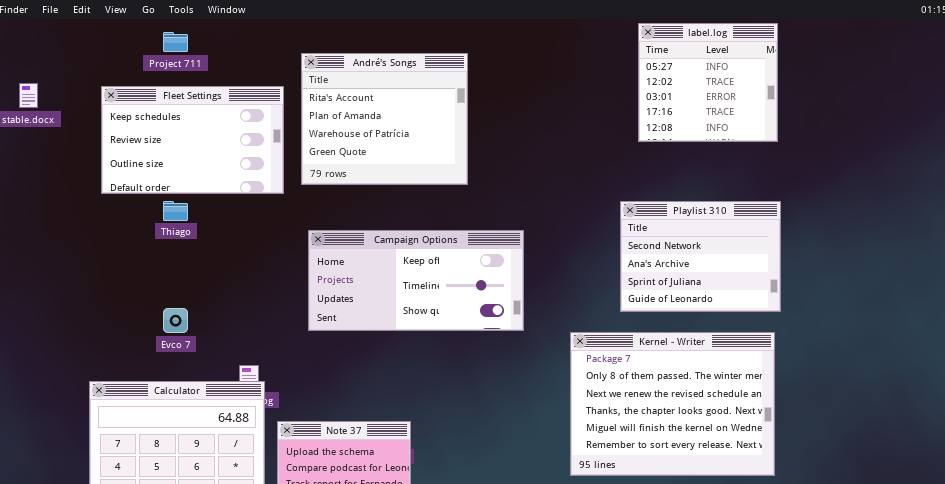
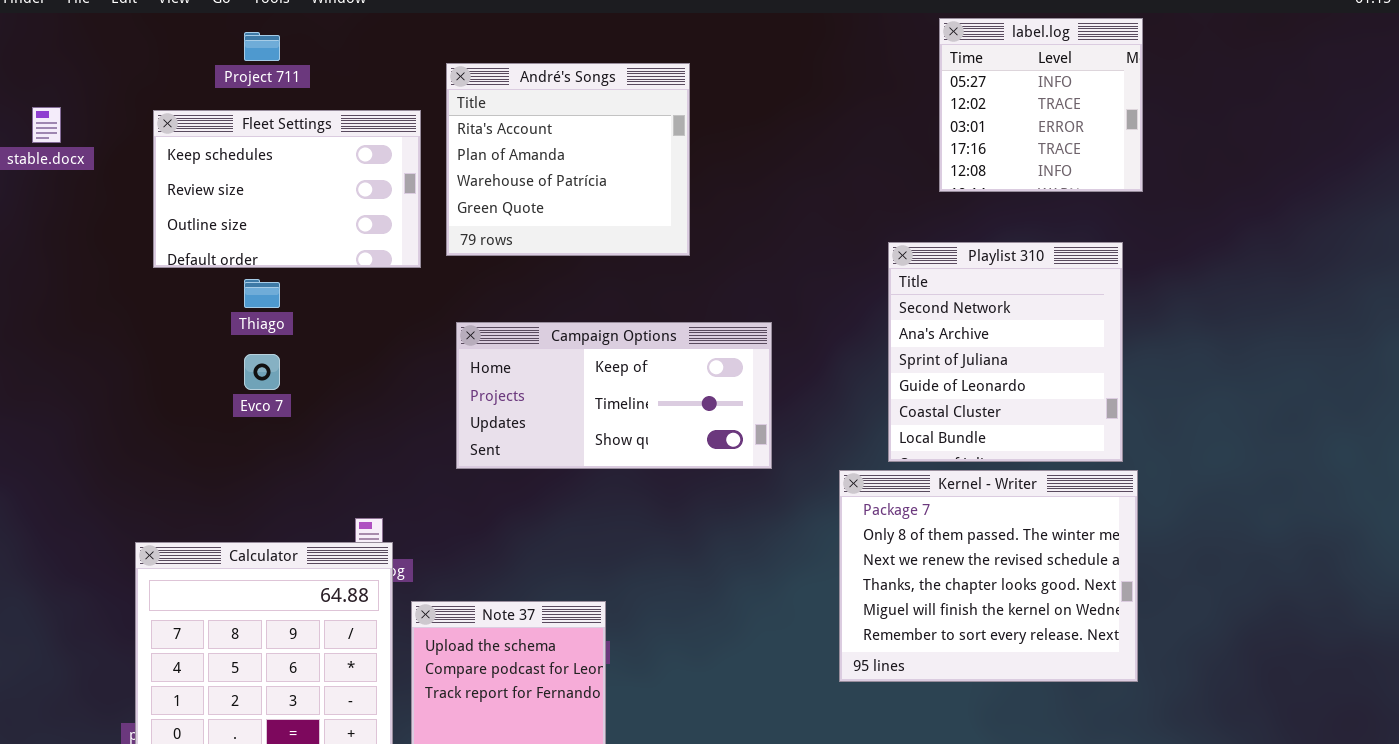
Playlist 310: [620,201,781,312] -> [888,242,1123,462], moved, resized
Evco 7: [163,308,188,333] -> [244,354,280,390], moved

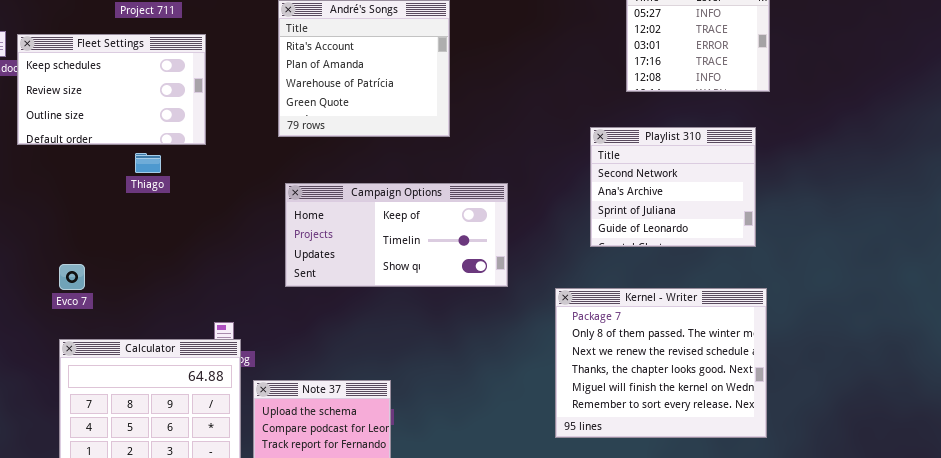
Fleet Settings: [153,110,421,268] -> [17,34,206,145], moved
Playlist 310: [888,242,1123,462] -> [590,127,756,247], resized
Evco 7: [244,354,280,390] -> [59,264,85,290], moved

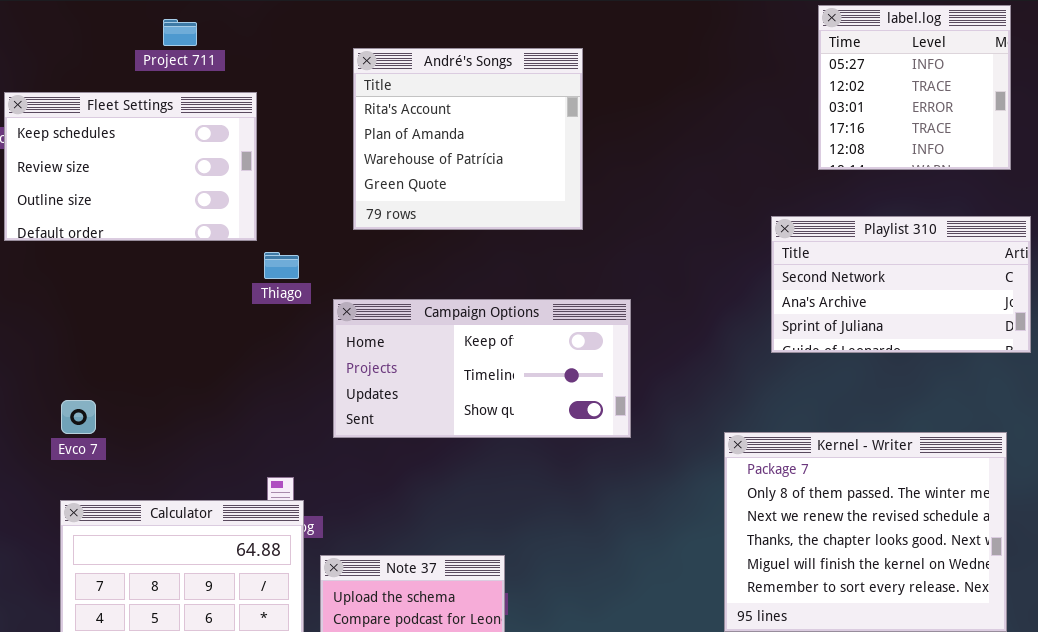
Playlist 310: [590,127,756,247] -> [771,216,1031,353], resized
Thiago: [135,153,161,173] -> [264,252,299,279], moved
Campaign Options: [285,183,508,287] -> [333,299,631,438], moved

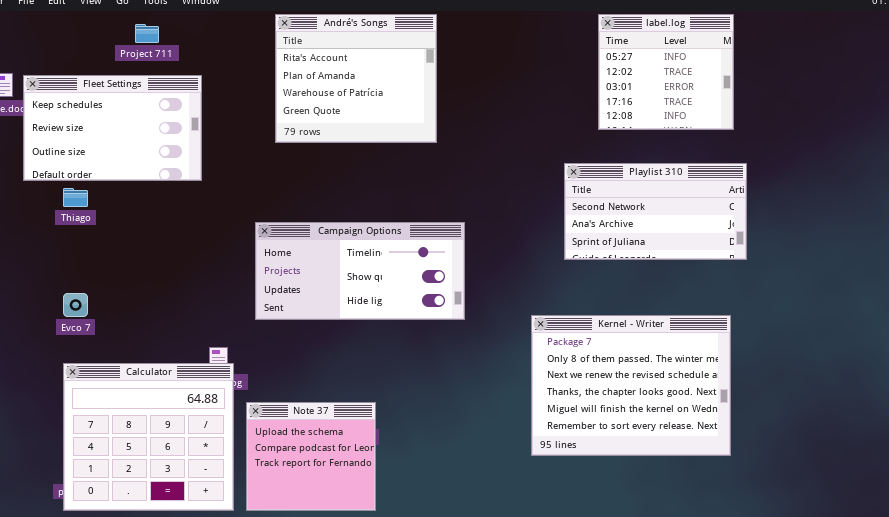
André's Songs: [353,48,583,230] -> [275,14,437,143], moved
Thiago: [264,252,299,279] -> [63,188,88,207], moved
Campaign Options: [333,299,631,438] -> [255,222,465,320], scrolled down 1 row

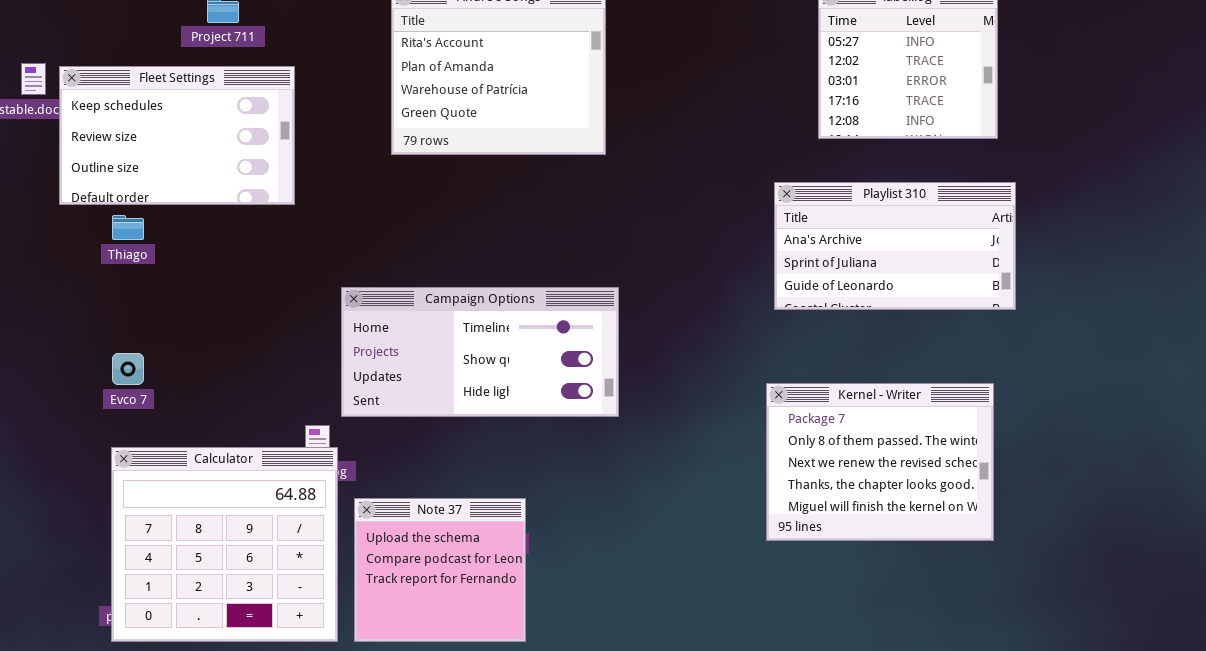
Playlist 310: [564,163,747,260] -> [774,182,1016,310], scrolled down 1 row
Campaign Options: [255,222,465,320] -> [341,287,619,417], moved
Kernel - Writer: [531,315,731,456] -> [766,383,994,541], resized

